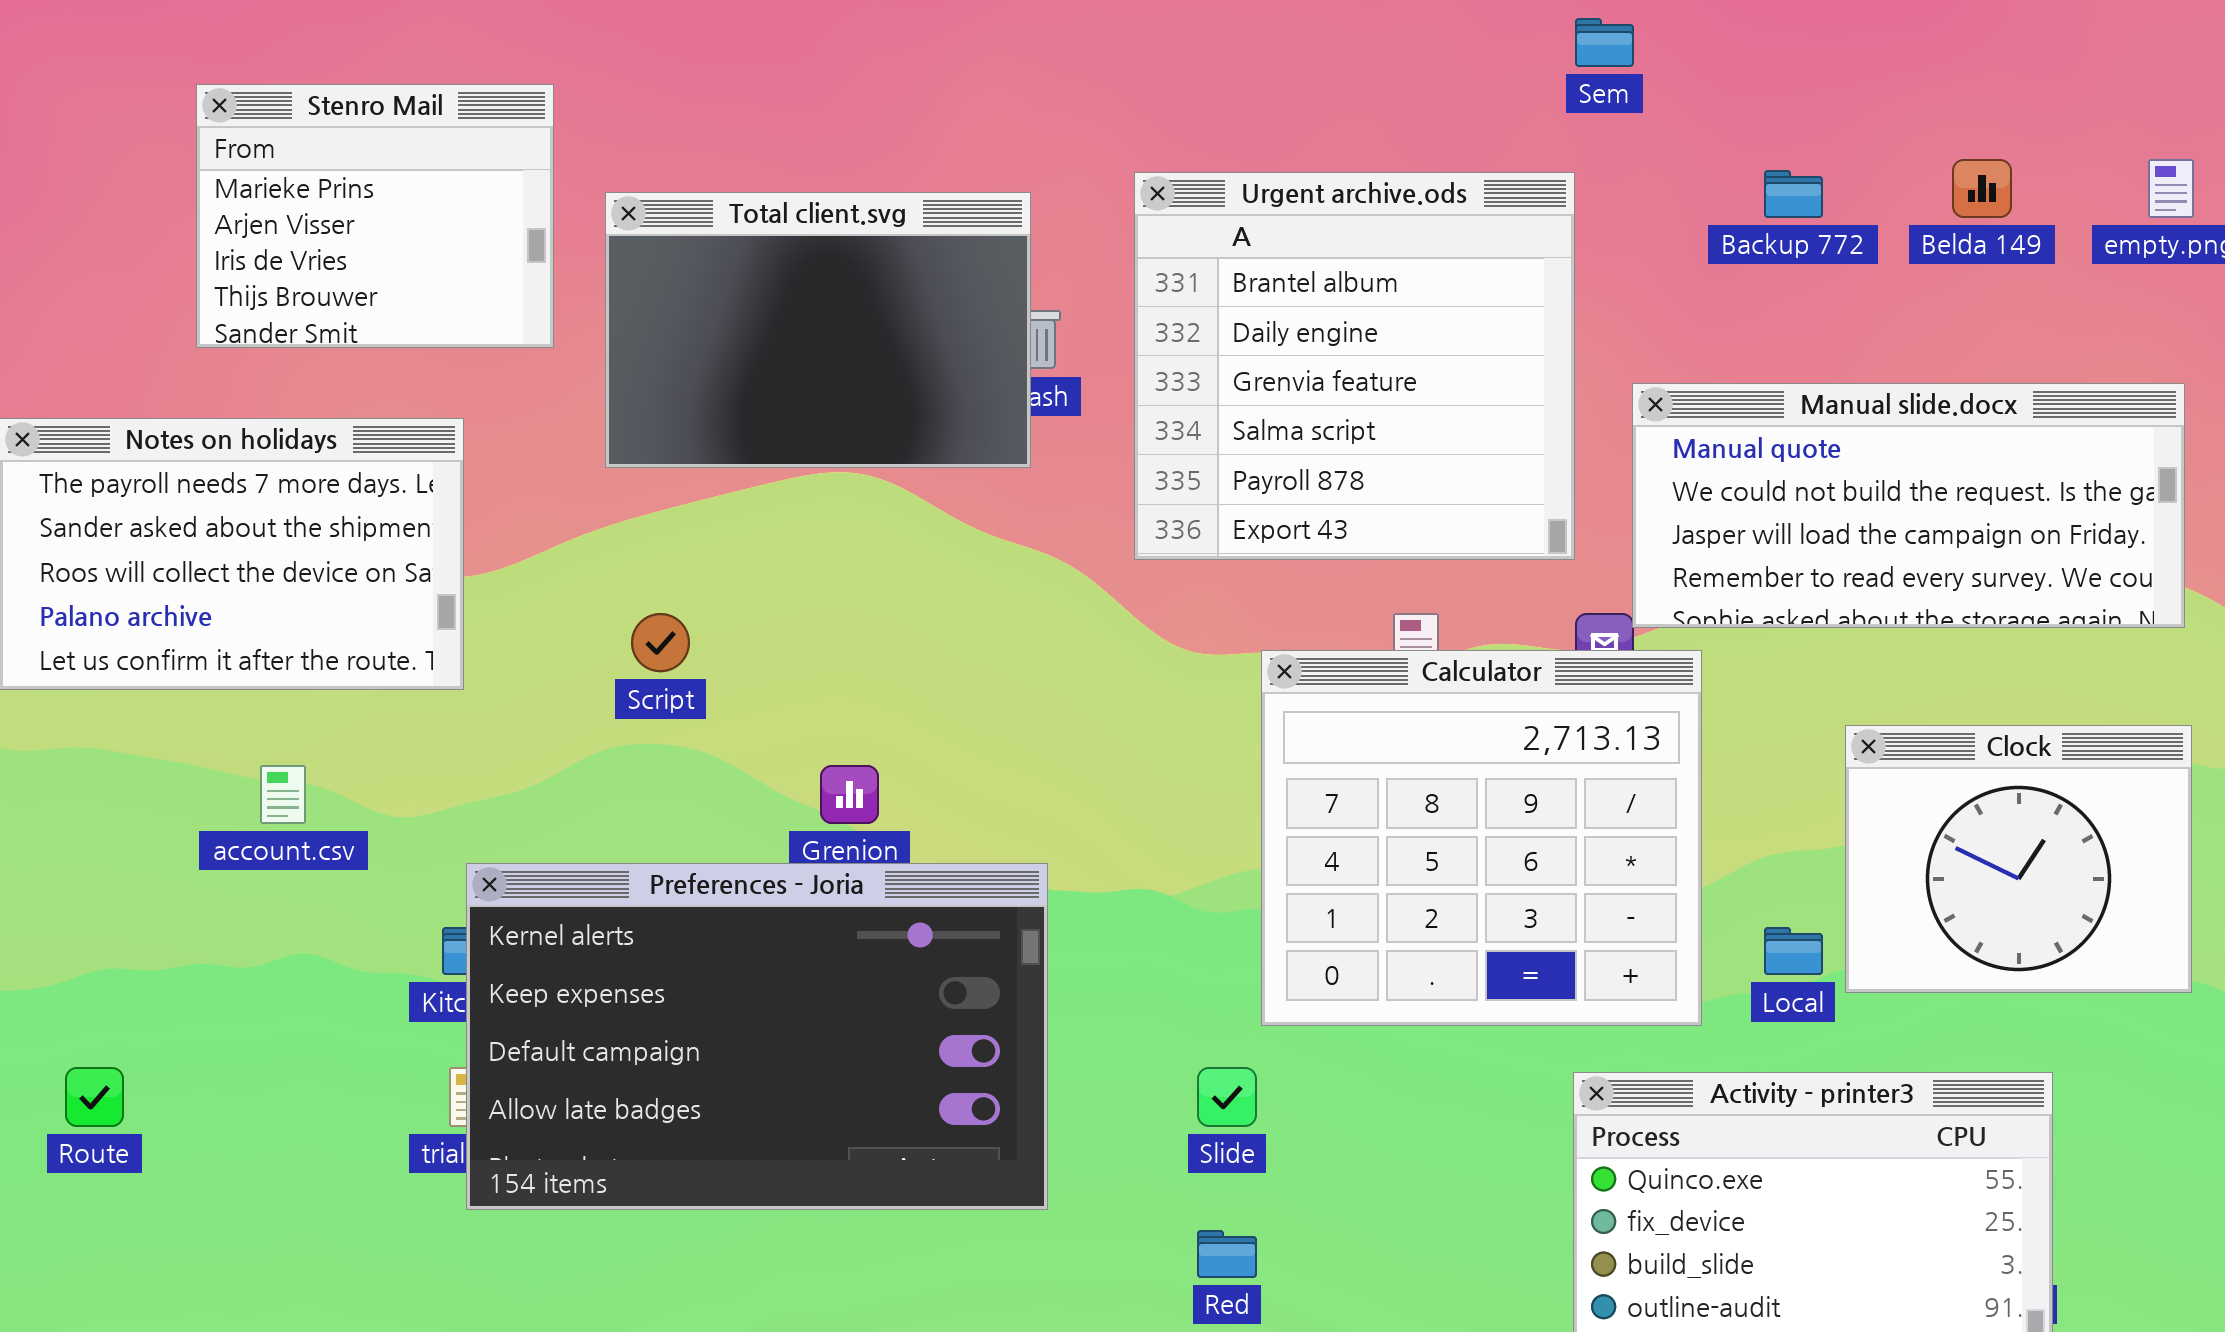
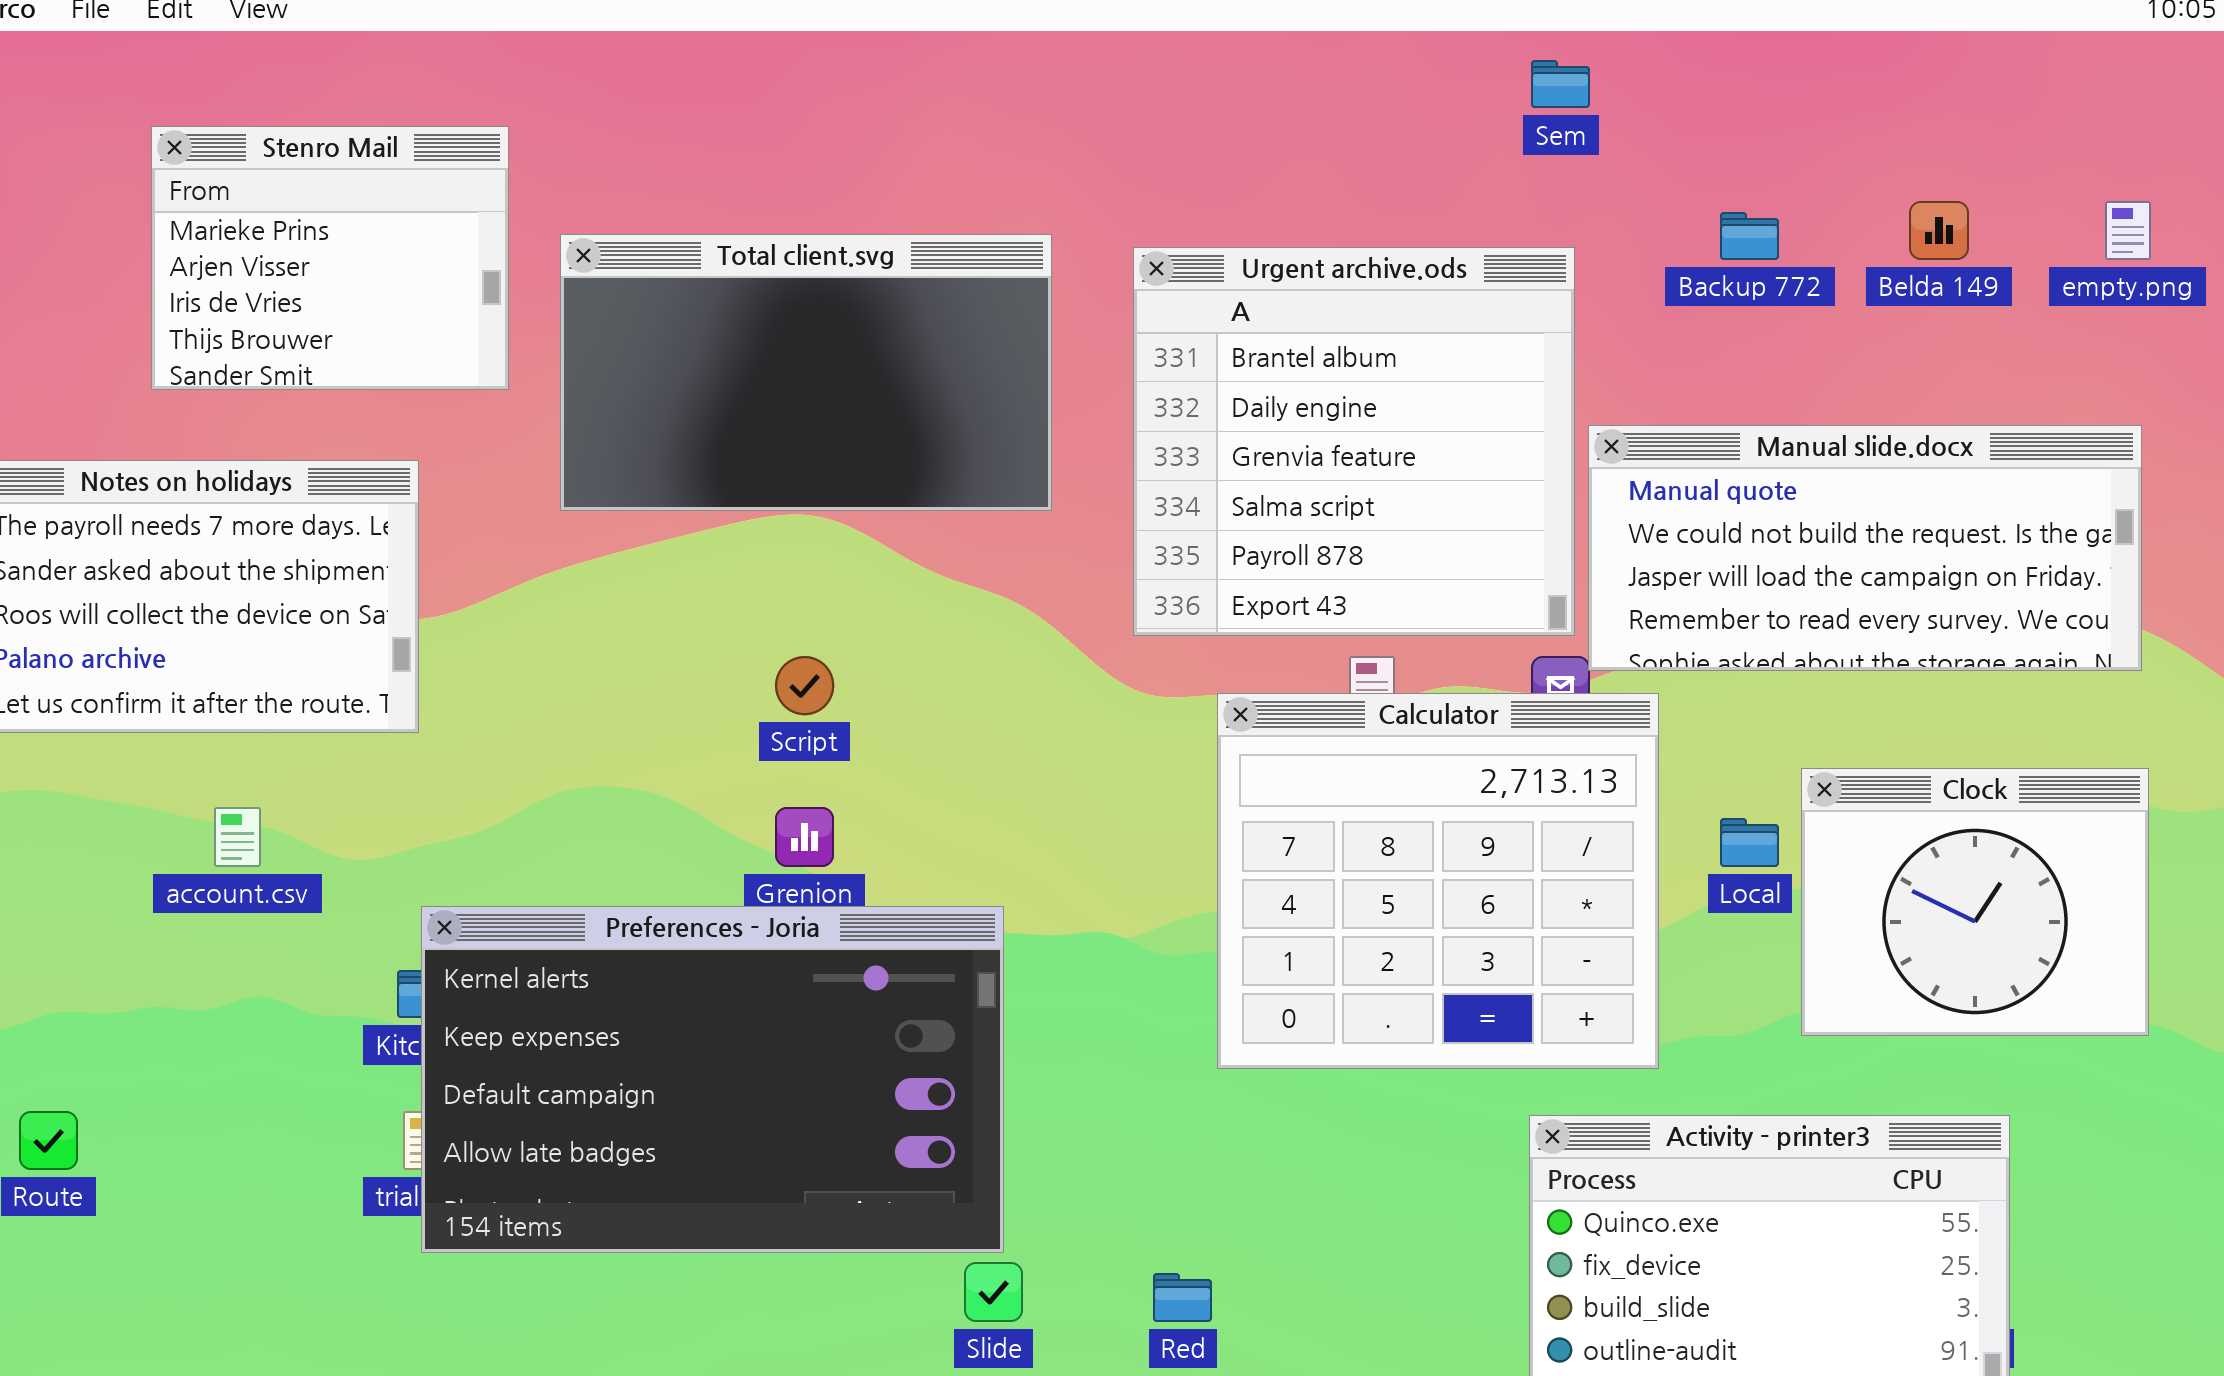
Urgent archive.ods: [1134,172,1575,560] -> [1133,247,1575,636], moved
Total client.svg: [605,192,1031,468] -> [560,234,1052,511], resized
Script: [631,613,690,672] -> [775,656,834,715], moved
Local: [1764,927,1823,975] -> [1720,818,1779,867], moved
Slide: [1197,1067,1257,1127] -> [964,1262,1023,1322], moved

